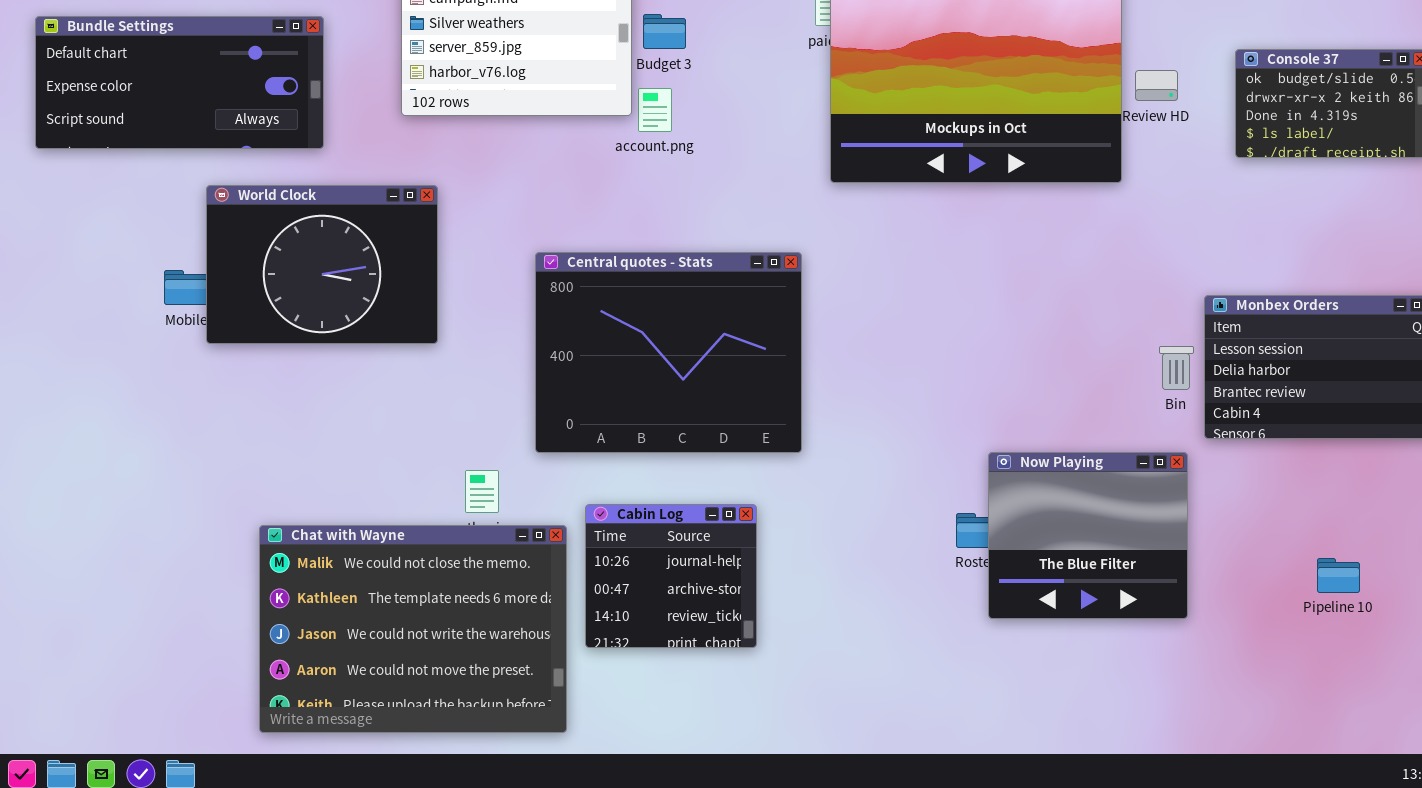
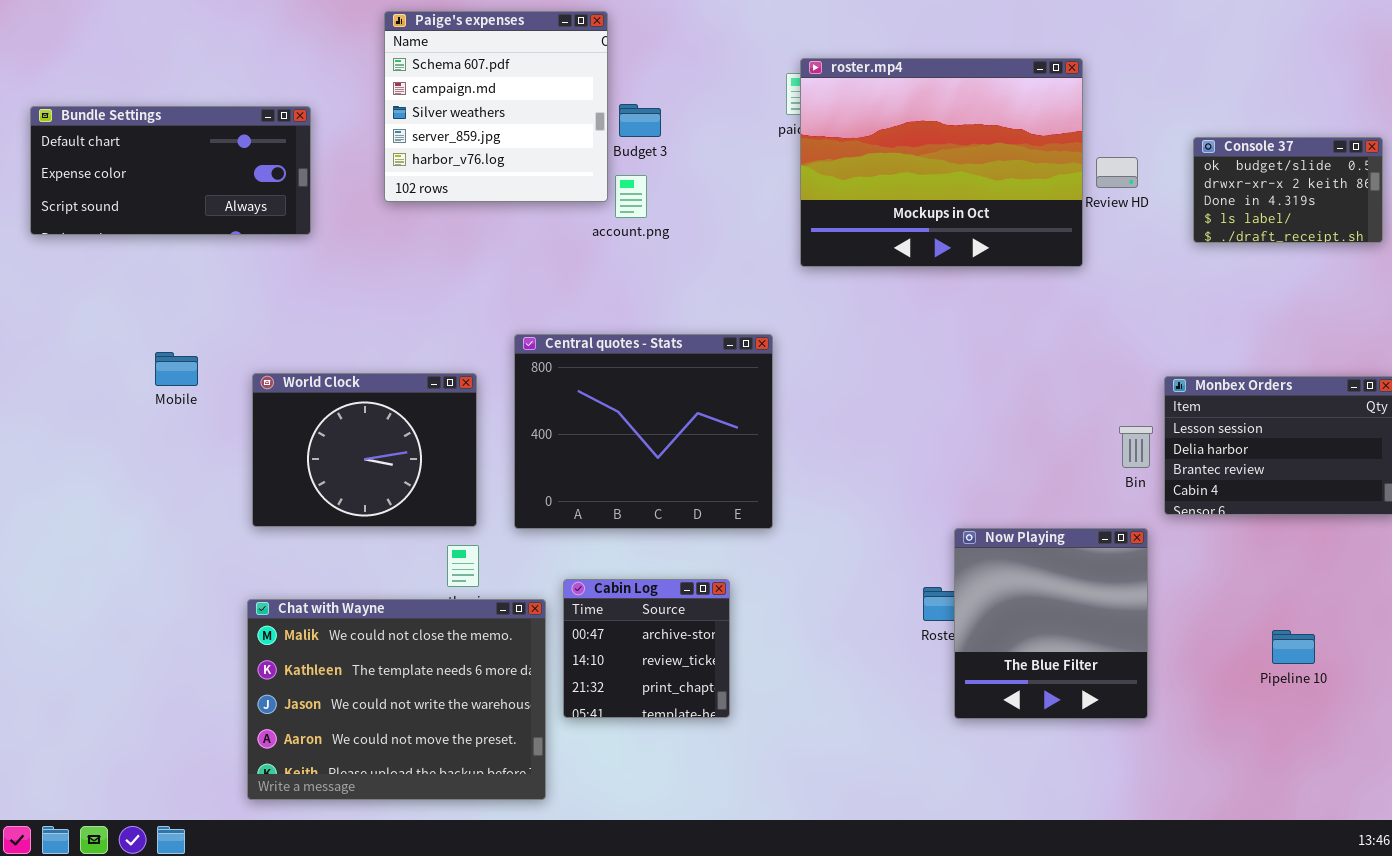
World Clock: [206,185,438,344] -> [252,373,477,527], moved
Now Playing: [988,452,1188,619] -> [954,528,1148,719], resized
Cabin Log: [585,504,757,648] -> [563,579,730,718], scrolled down 1 row

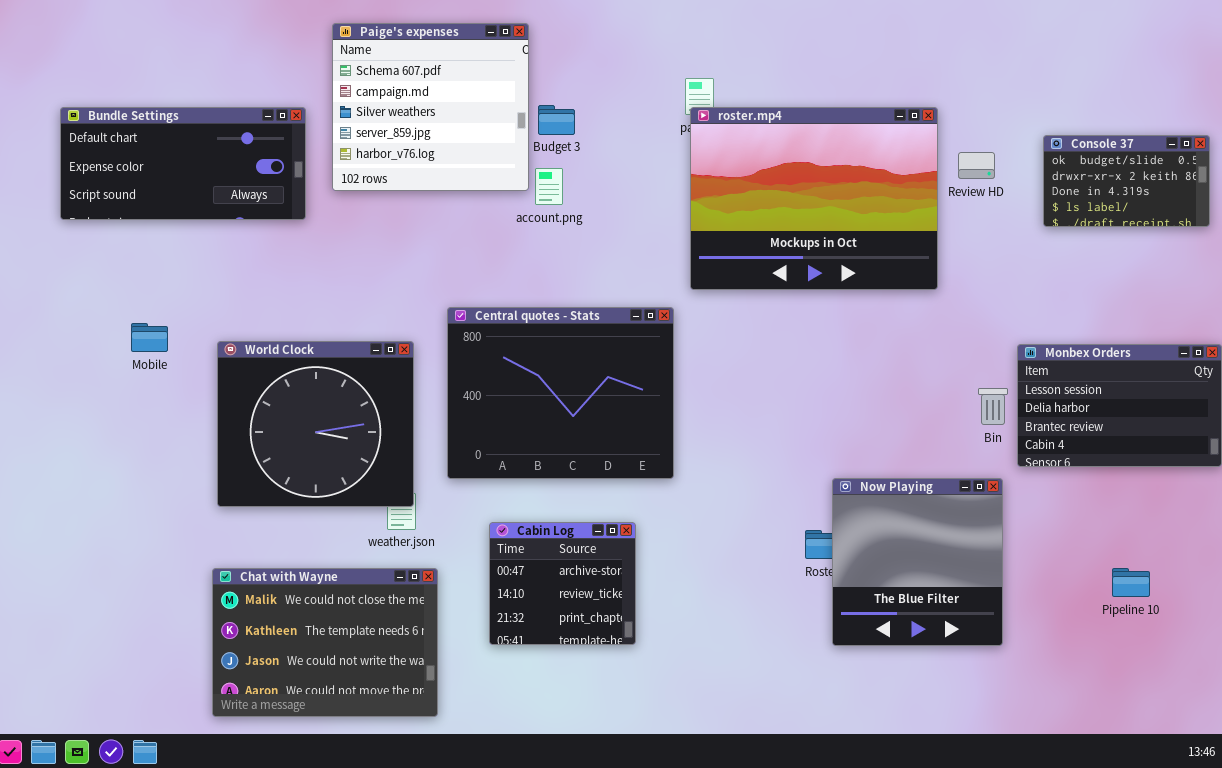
roster.mp4: [800,58,1083,267] -> [690,107,938,290], moved
Bundle Settings: [30,106,311,235] -> [60,107,306,220], moved
World Clock: [252,373,477,527] -> [217,341,414,507], resized
Chat with Wayne: [247,599,546,800] -> [212,568,438,717], resized

